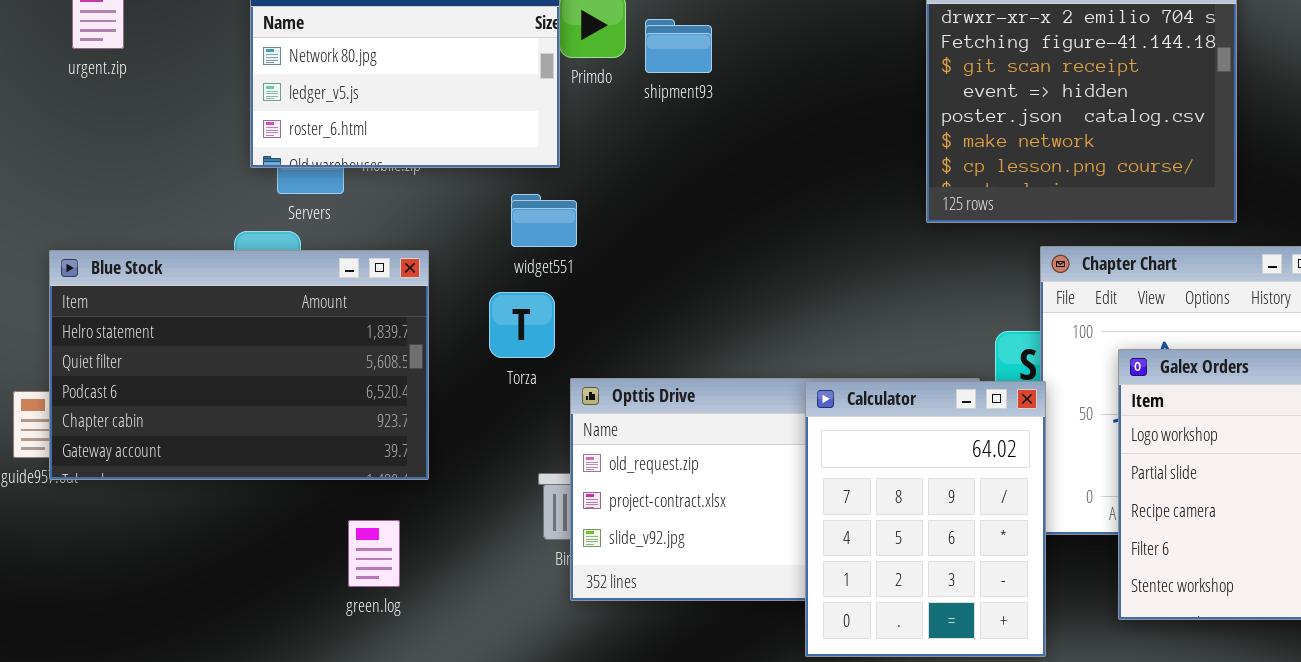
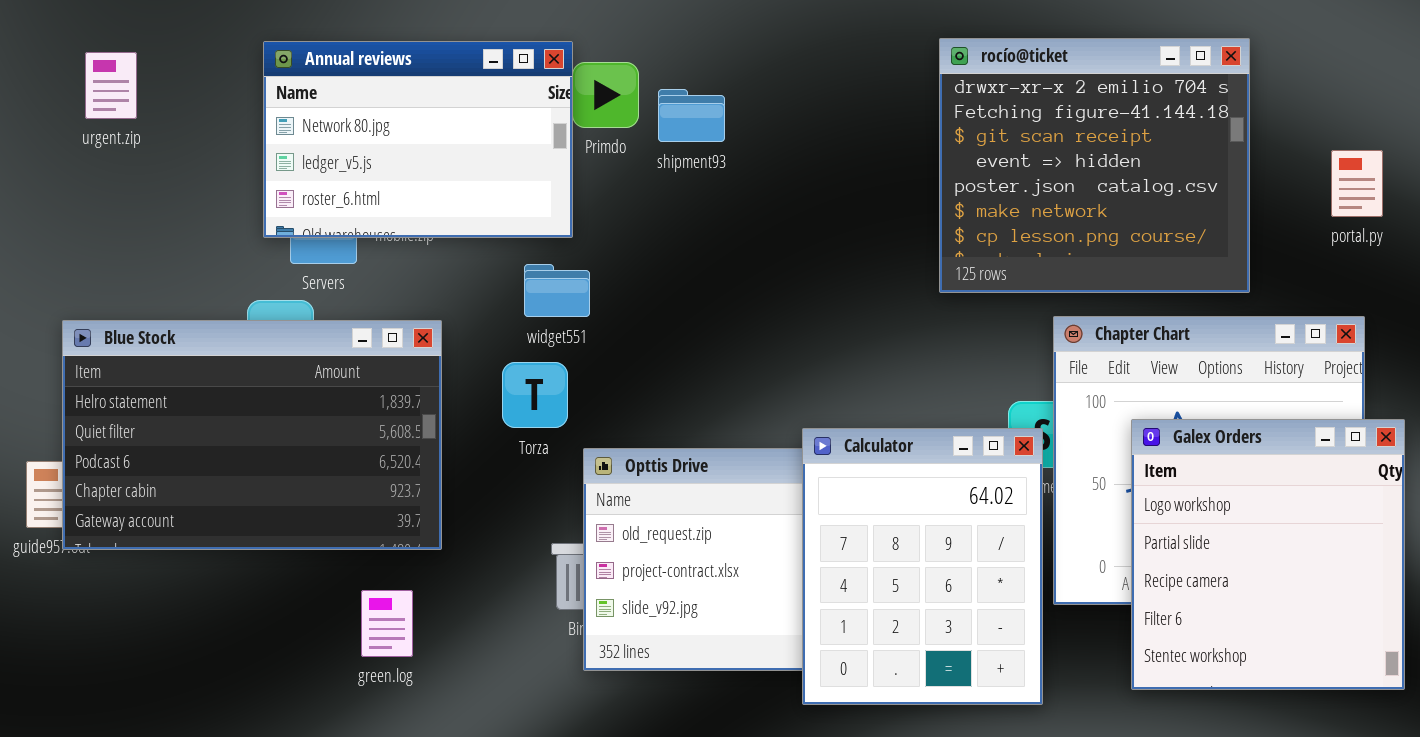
Calculator: [805,381,1046,657] -> [802,428,1043,705], moved

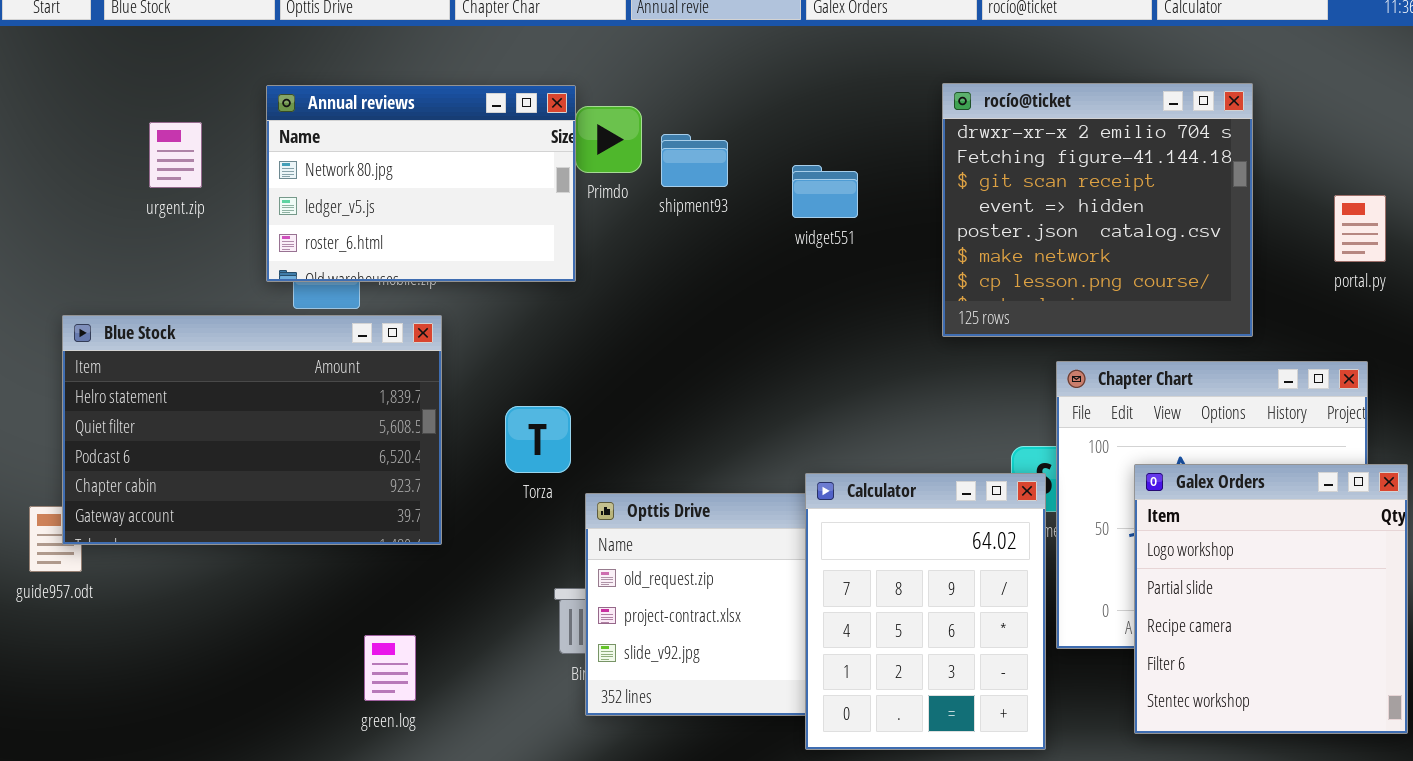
urgent.zip: [85,52,137,119] -> [149,122,202,188], moved
widget551: [524,264,590,317] -> [792,165,858,218], moved
Blue Stock: [62,320,442,550] -> [62,315,442,545], moved

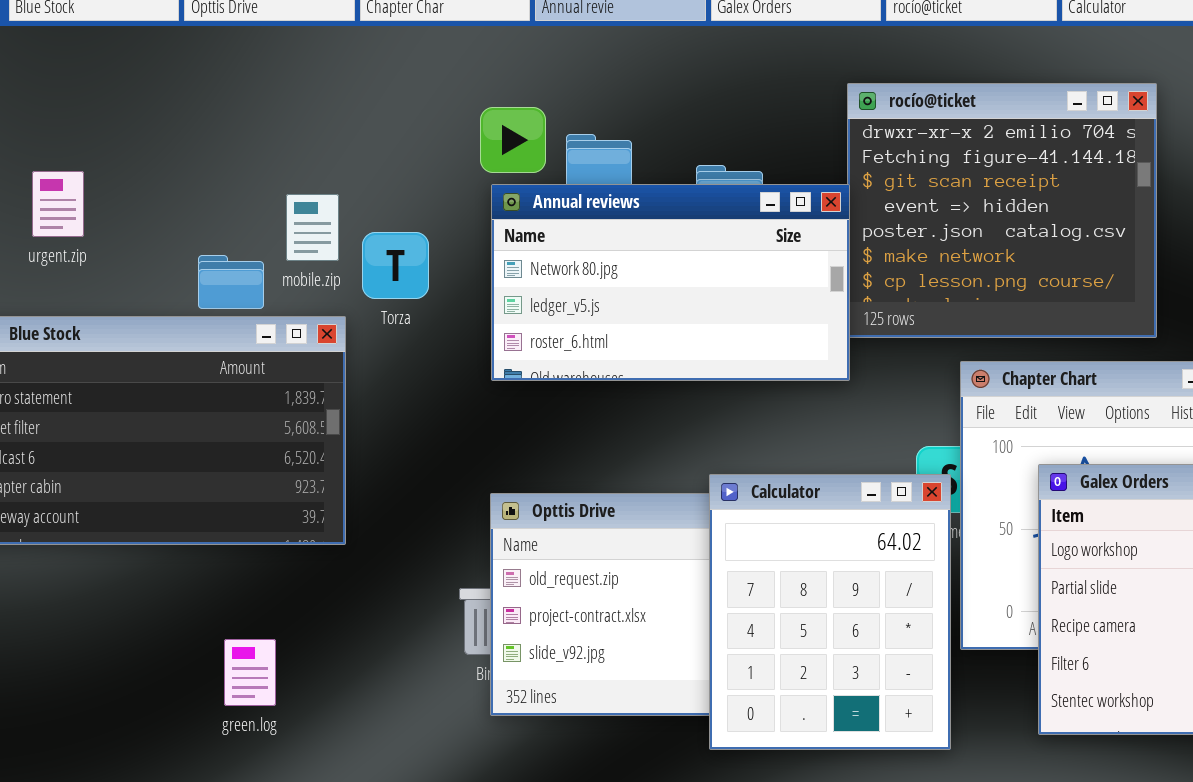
Annual reviews: [266,85,576,282] -> [491,184,850,381], moved, resized
urgent.zip: [149,122,202,188] -> [32,171,84,237], moved
Torza: [505,406,571,473] -> [362,232,429,299], moved
green.log: [364,635,416,701] -> [224,639,276,706], moved

